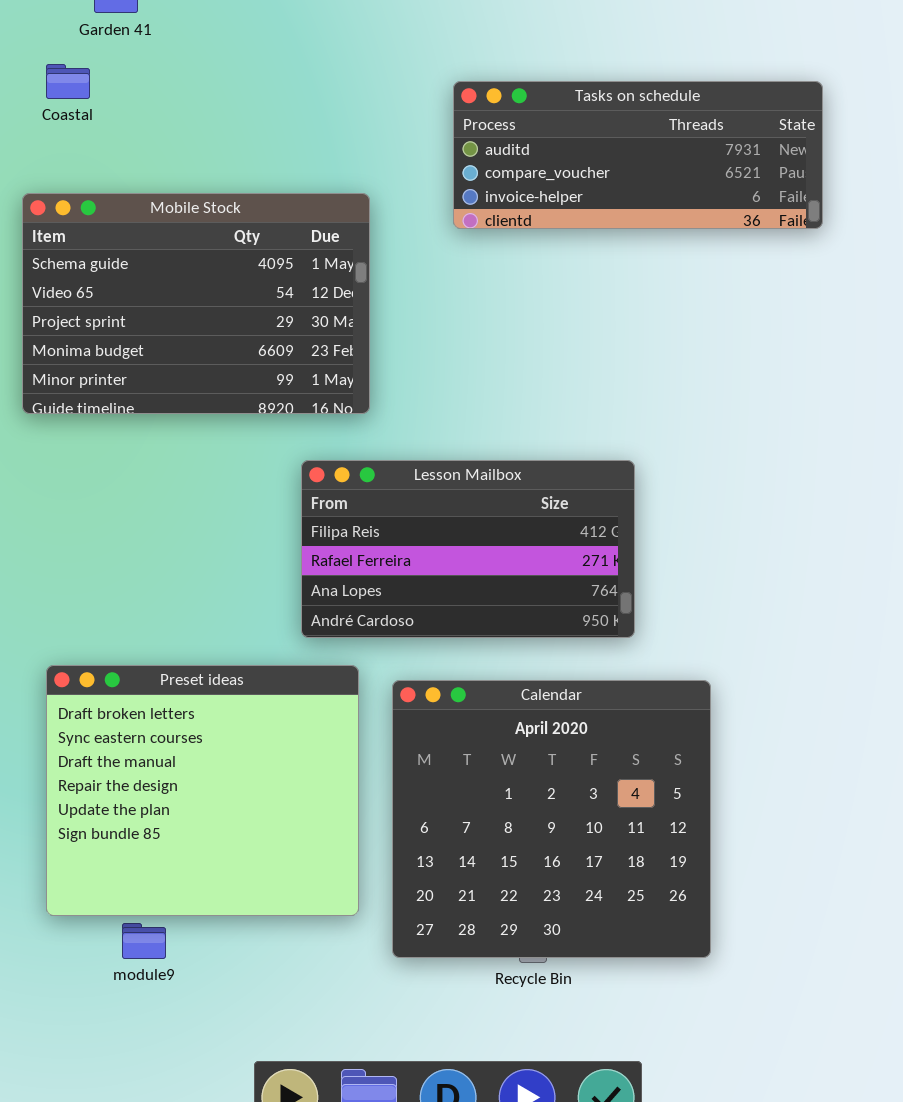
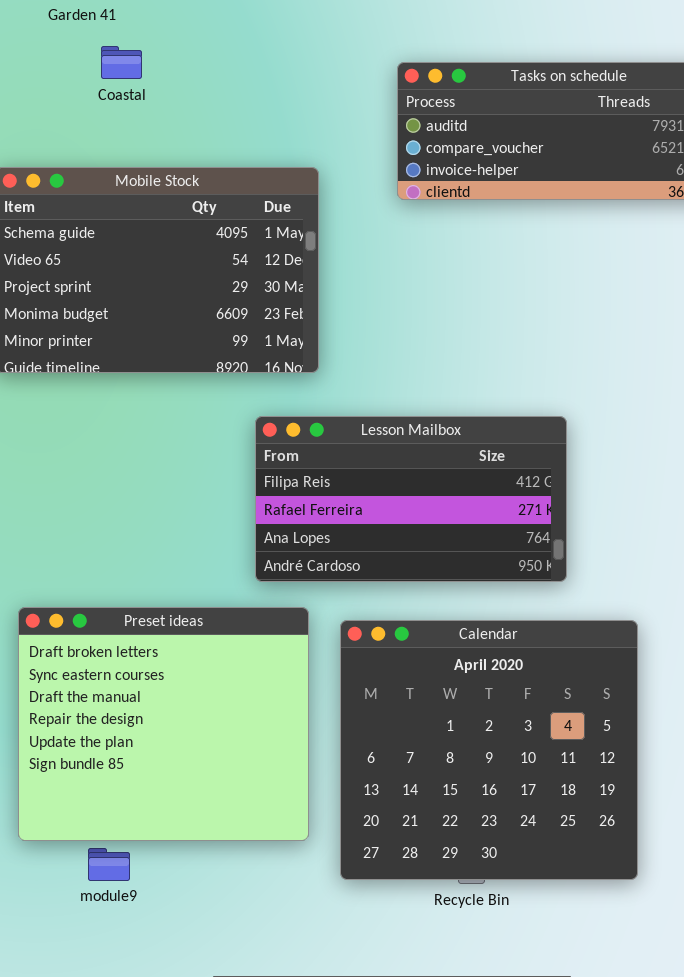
Coastal: [46,64,90,99] -> [101,46,142,79], moved

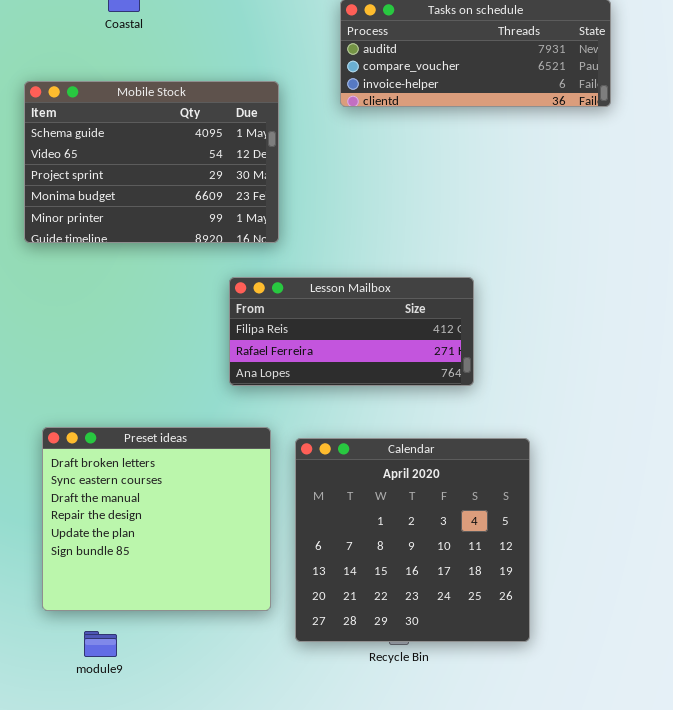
Lesson Mailbox: [255,416,567,582] -> [229,277,474,386], resized
module9: [88,848,130,881] -> [84,631,117,657], moved

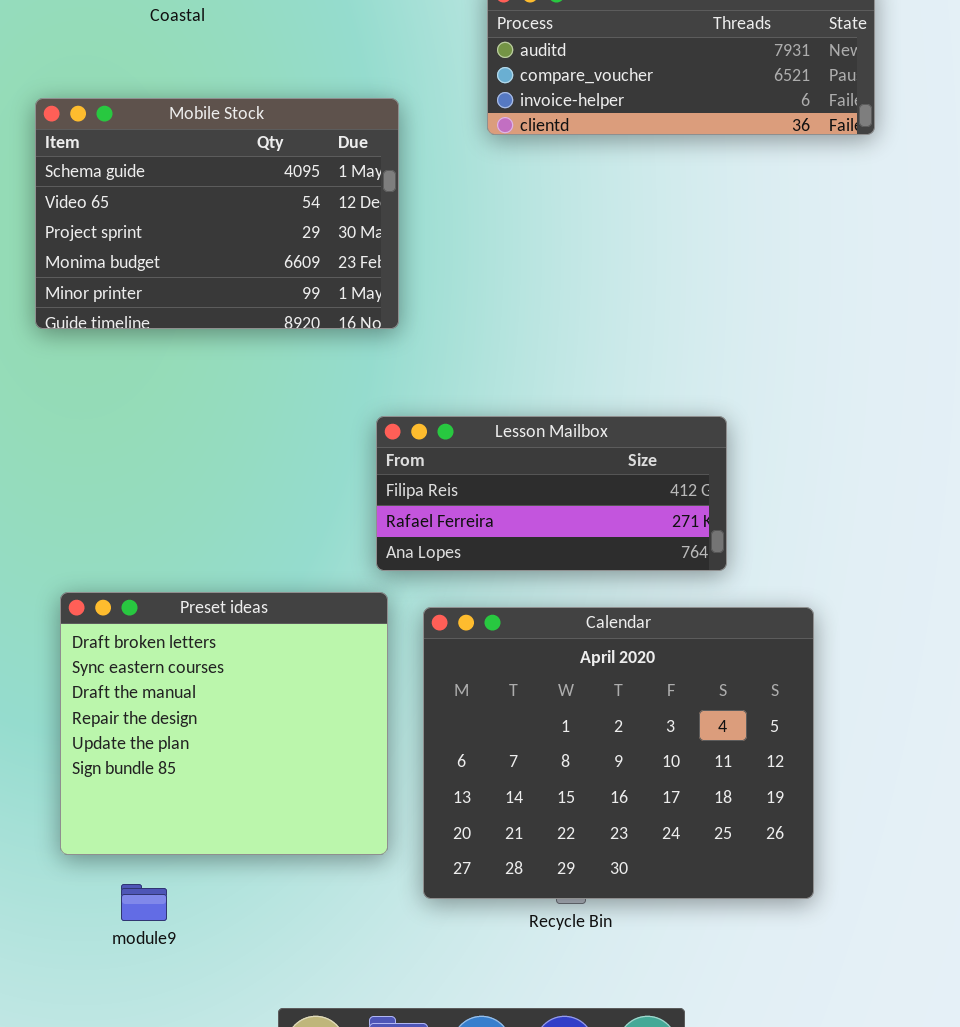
Lesson Mailbox: [229,277,474,386] -> [376,416,727,571], moved
Calendar: [295,438,530,642] -> [423,607,814,899], resized

